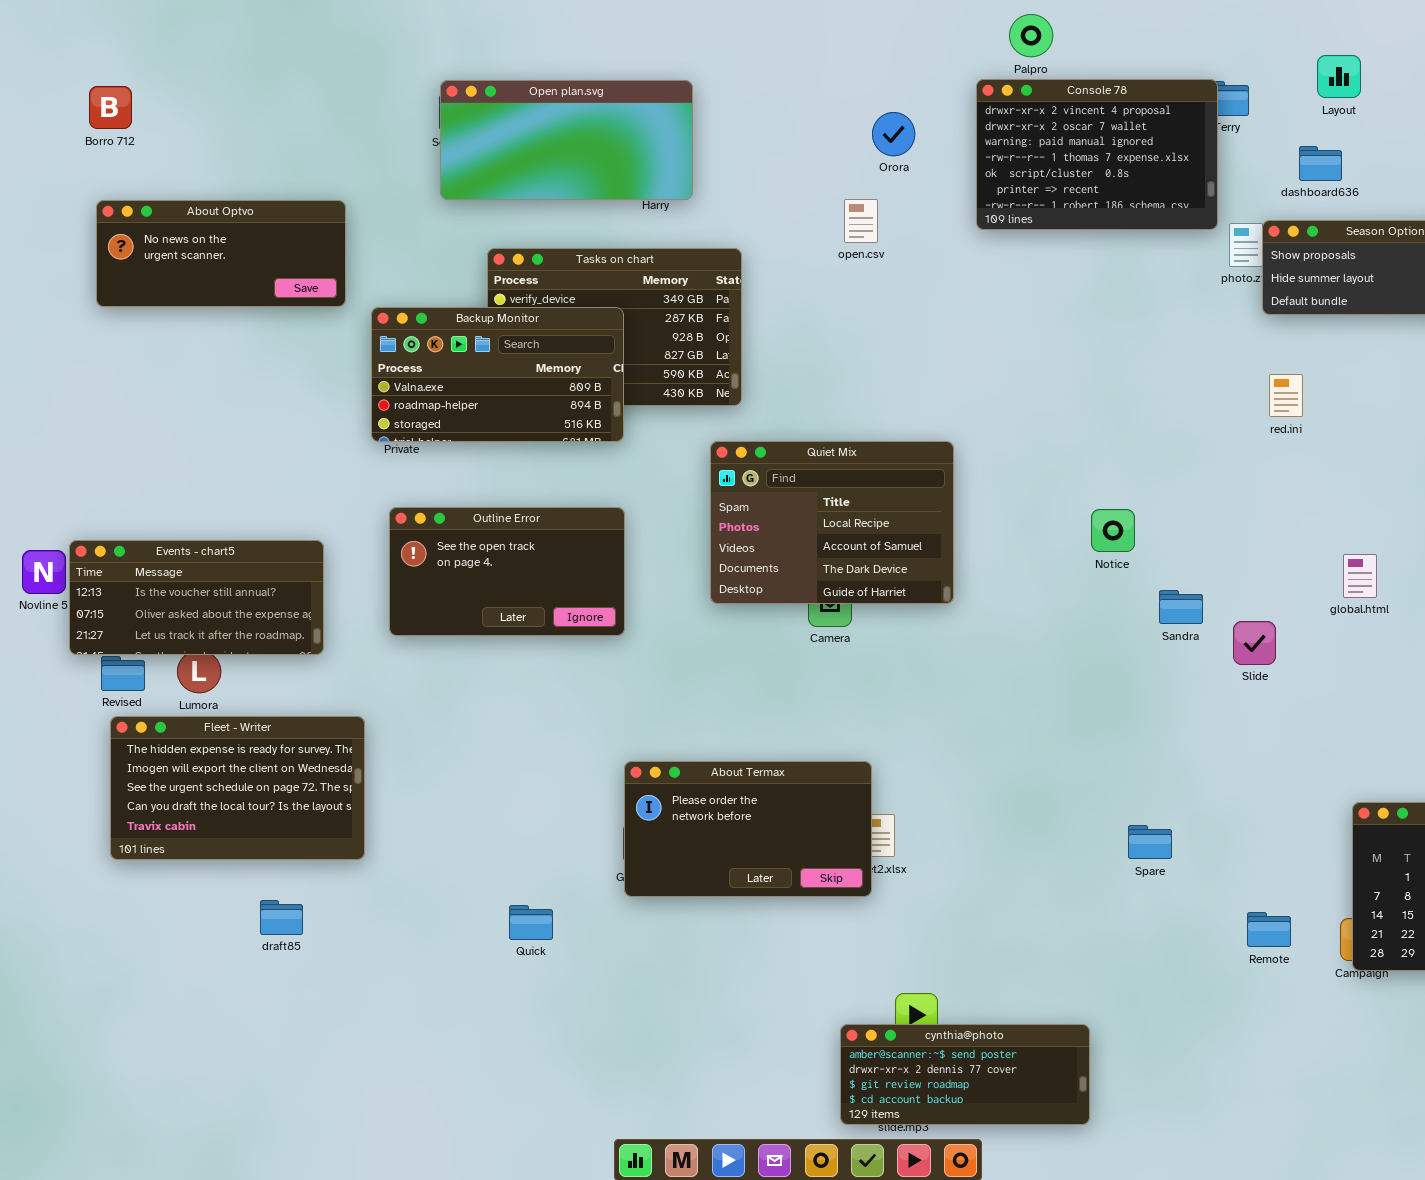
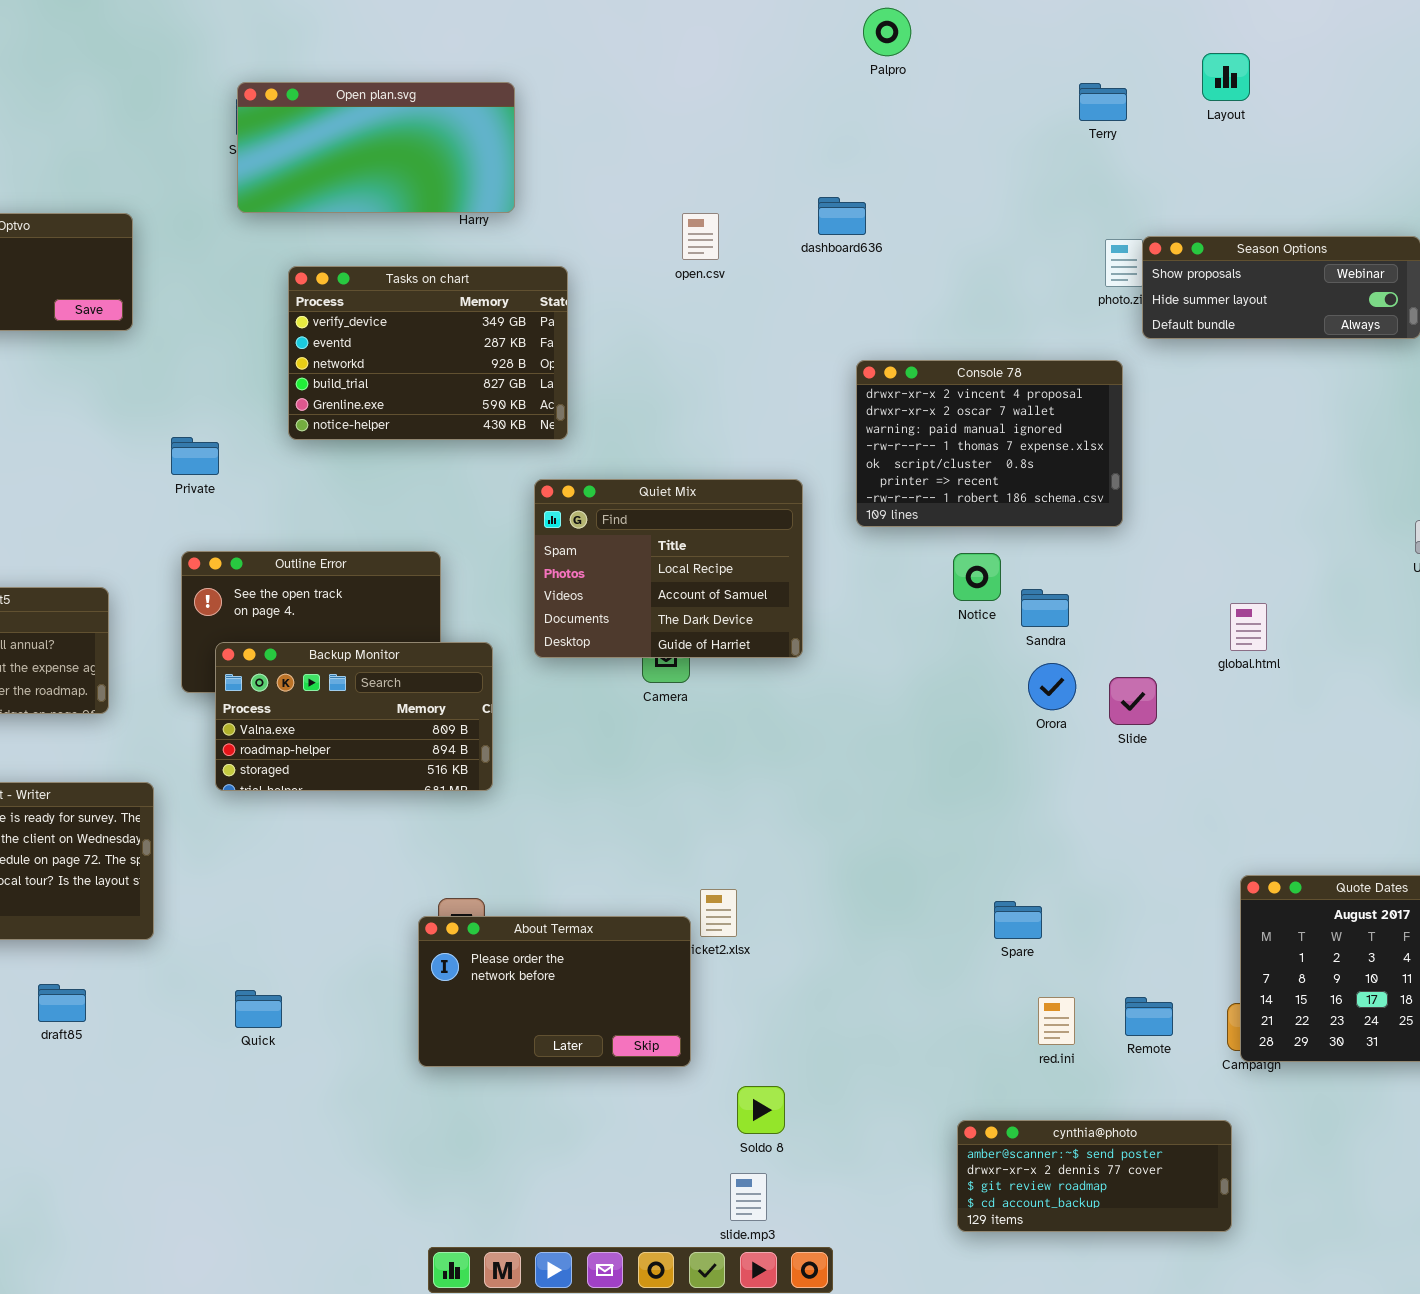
Console 78: [976,79,1218,230] -> [856,360,1123,527], moved
Orora: [872,112,915,156] -> [1028,663,1076,710], moved
dashboard636: [1299,146,1342,181] -> [818,197,866,235], moved
Backup Monitor: [371,307,624,442] -> [215,642,493,791], moved
red.ini: [1269,374,1303,417] -> [1038,997,1075,1045], moved
Sandra: [1159,590,1203,624] -> [1021,589,1069,627], moved
About Termax: [624,761,872,897] -> [418,916,691,1067], moved
Quick: [509,905,553,940] -> [235,990,282,1028], moved
cynthia@photo: [840,1024,1090,1125] -> [957,1120,1232,1232], moved

